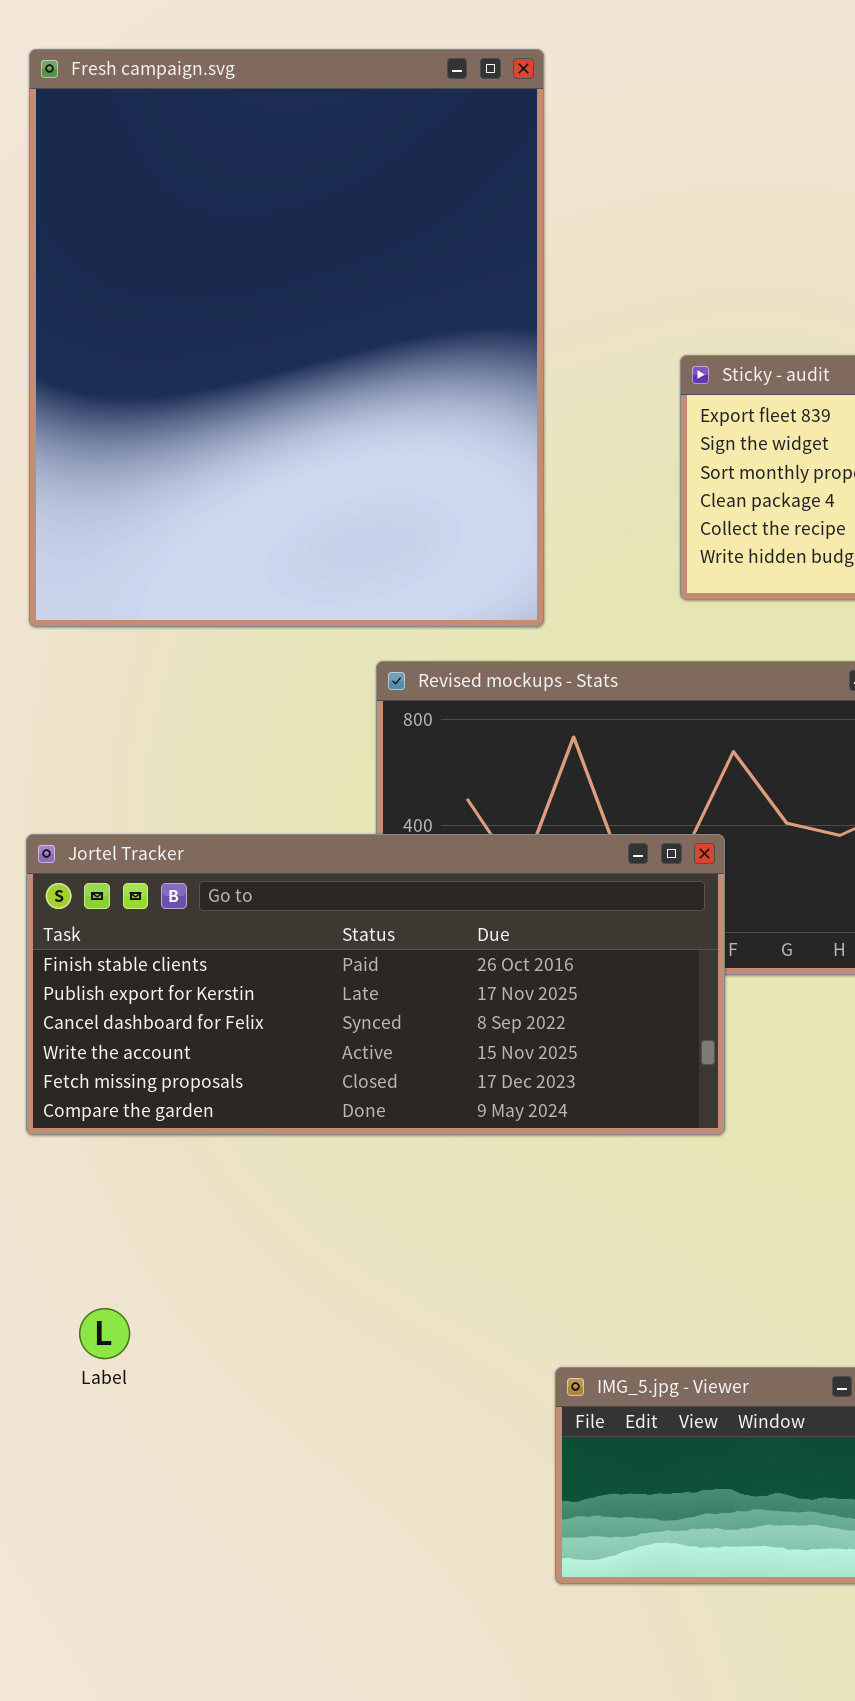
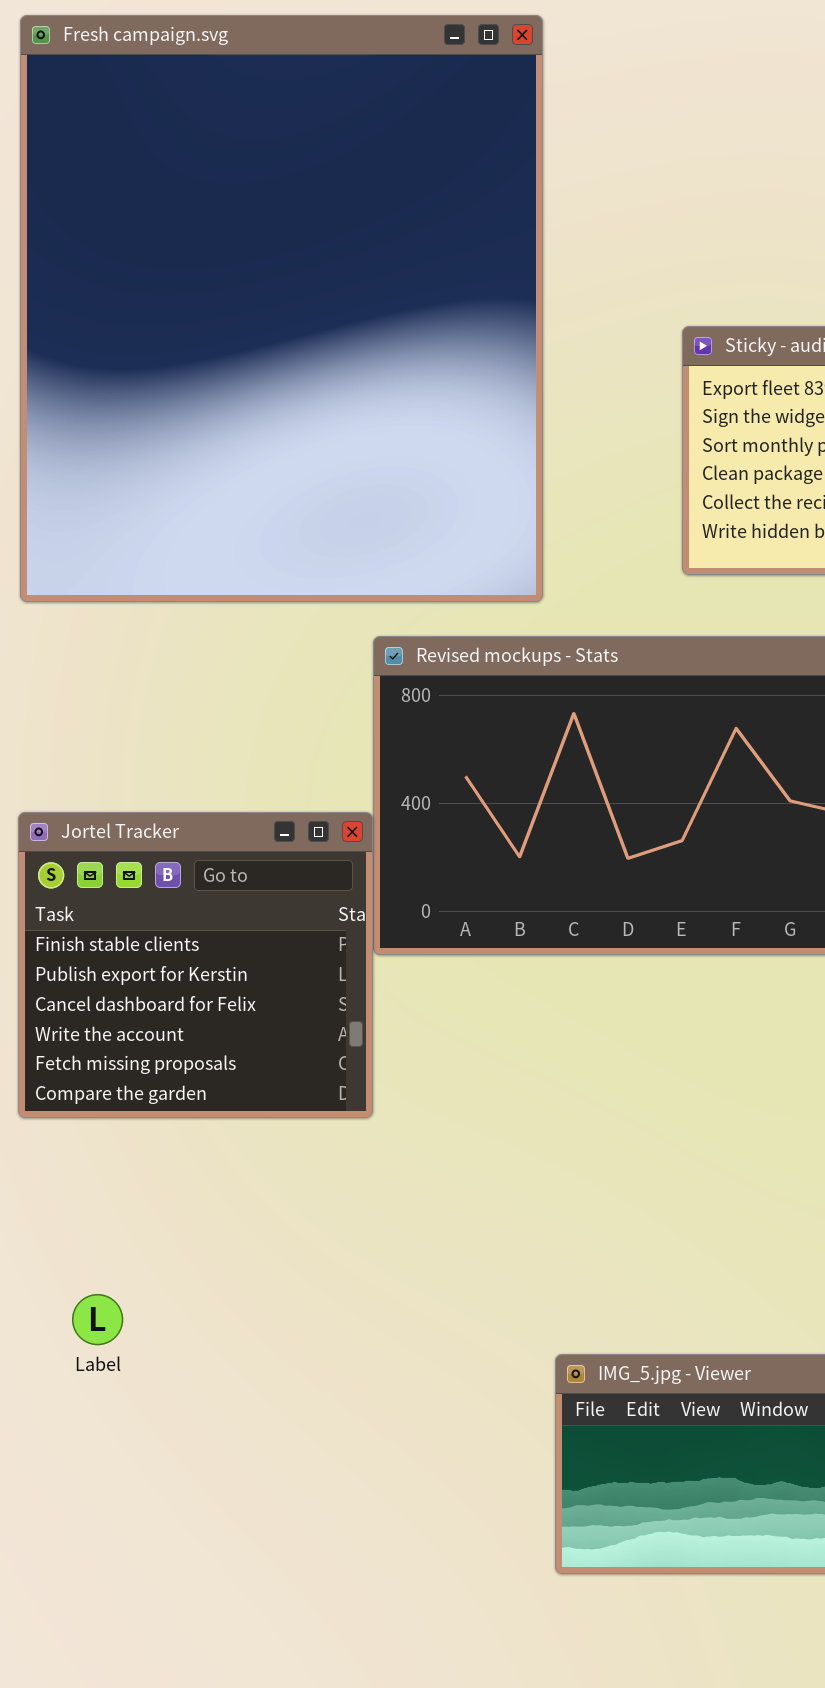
Jortel Tracker: [26,834,725,1135] -> [18,812,373,1118], resized

